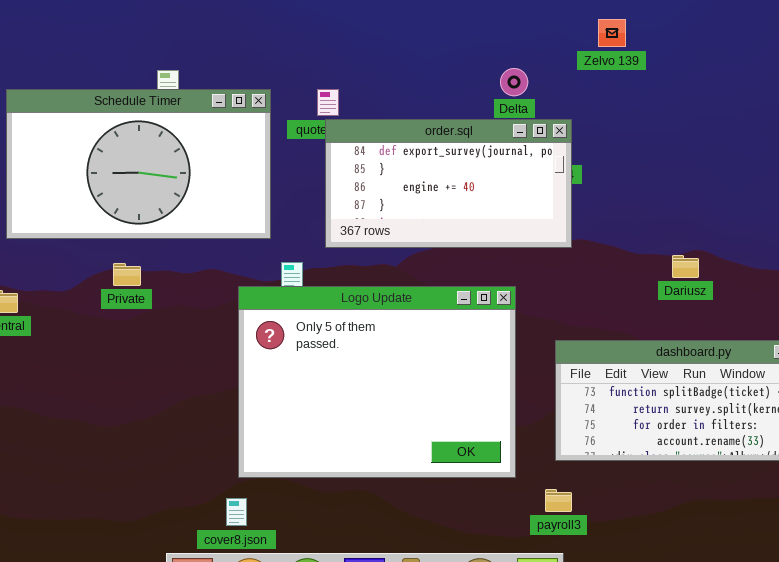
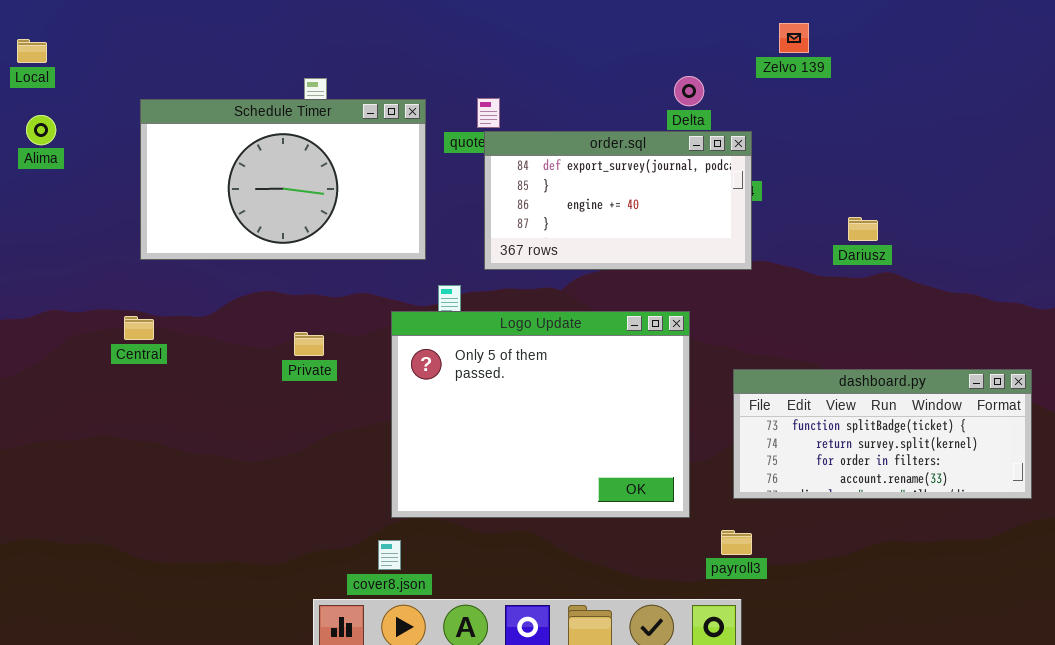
Dariusz: [672,255,699,278] -> [848,217,878,241], moved
Private: [113,263,141,286] -> [294,332,324,356], moved

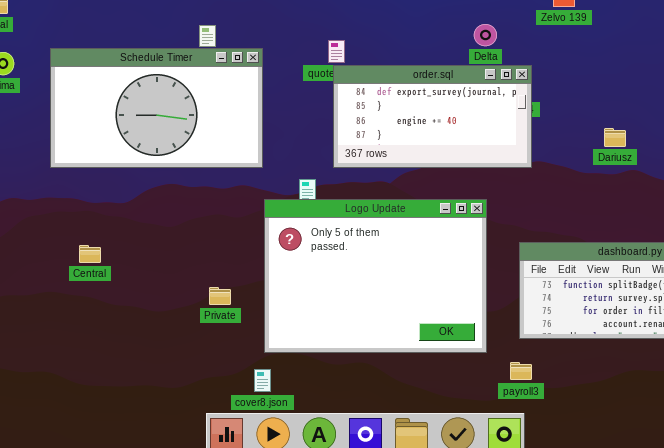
Schedule Timer: [140,99,426,260] -> [50,48,263,168], moved
Central: [124,316,154,340] -> [79,245,101,263], moved
Private: [294,332,324,356] -> [209,287,231,305], moved

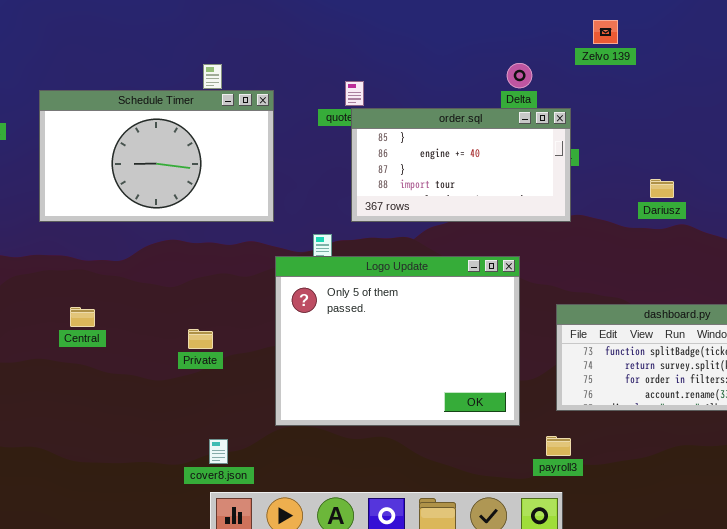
order.sql: [333,65,532,168] -> [351,108,571,222], scrolled down 1 row
Private: [209,287,231,305] -> [188,329,213,349], moved
cover8.json: [254,369,271,392] -> [209,439,228,464], moved

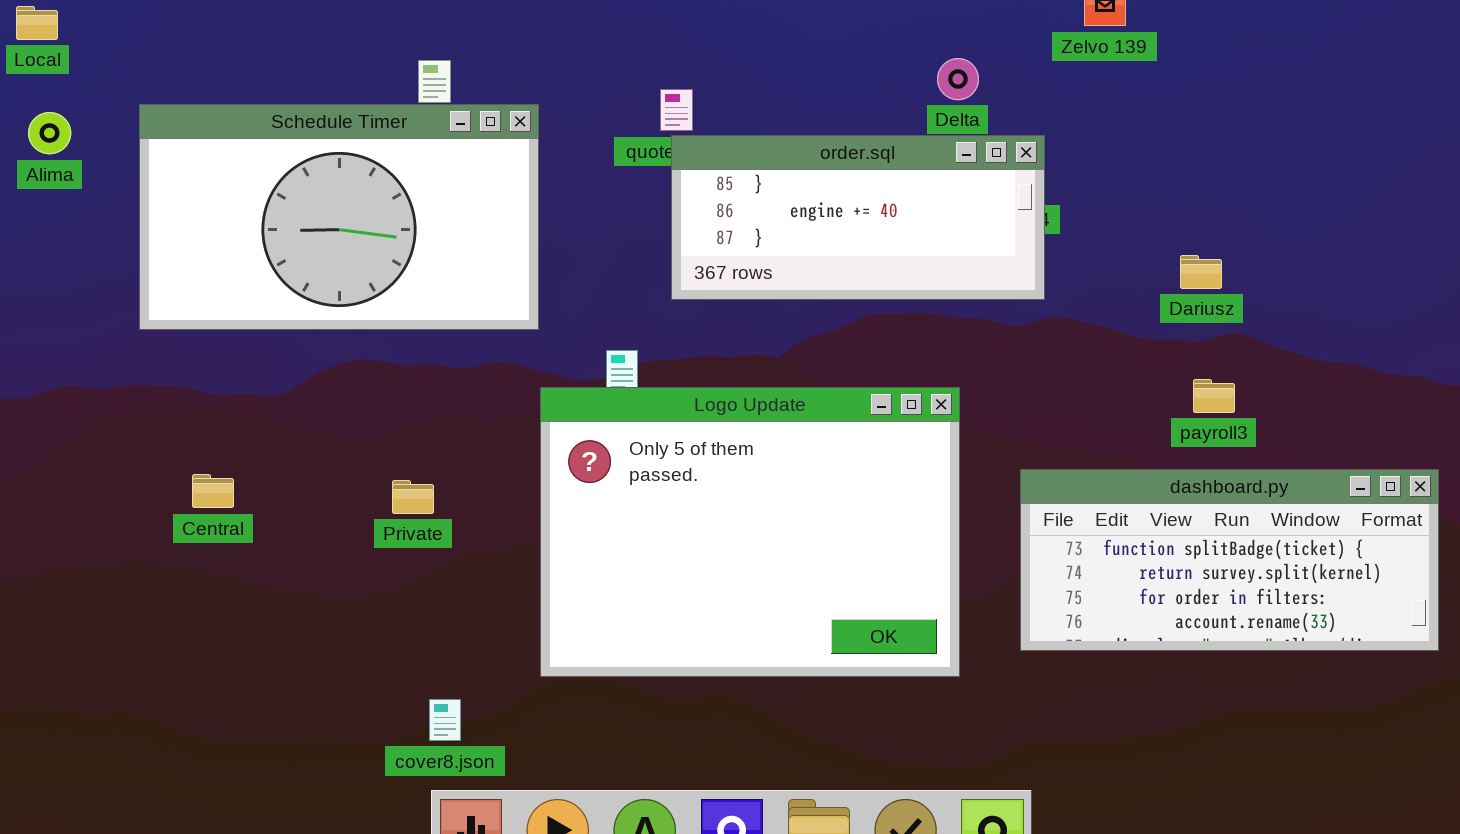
order.sql: [351,108,571,222] -> [671,135,1045,300], resized
Private: [188,329,213,349] -> [392,480,434,514], moved
payroll3: [546,436,571,456] -> [1193,379,1235,413], moved

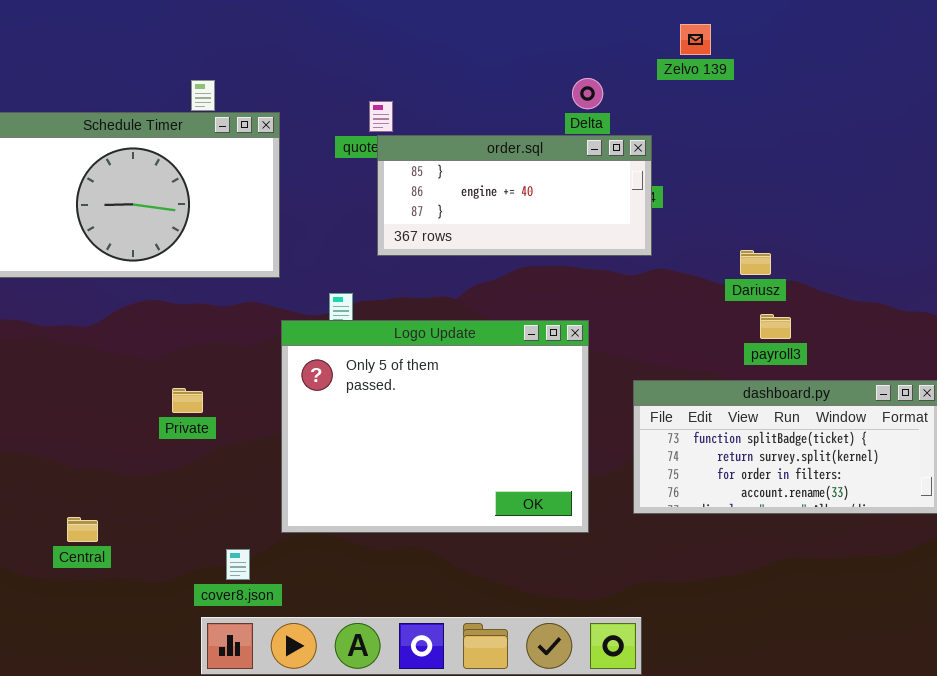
Dariusz: [1180,255,1222,289] -> [740,250,771,275], moved
Central: [192,474,234,508] -> [67,517,98,542], moved
cover8.json: [429,699,461,741] -> [226,549,250,580], moved

